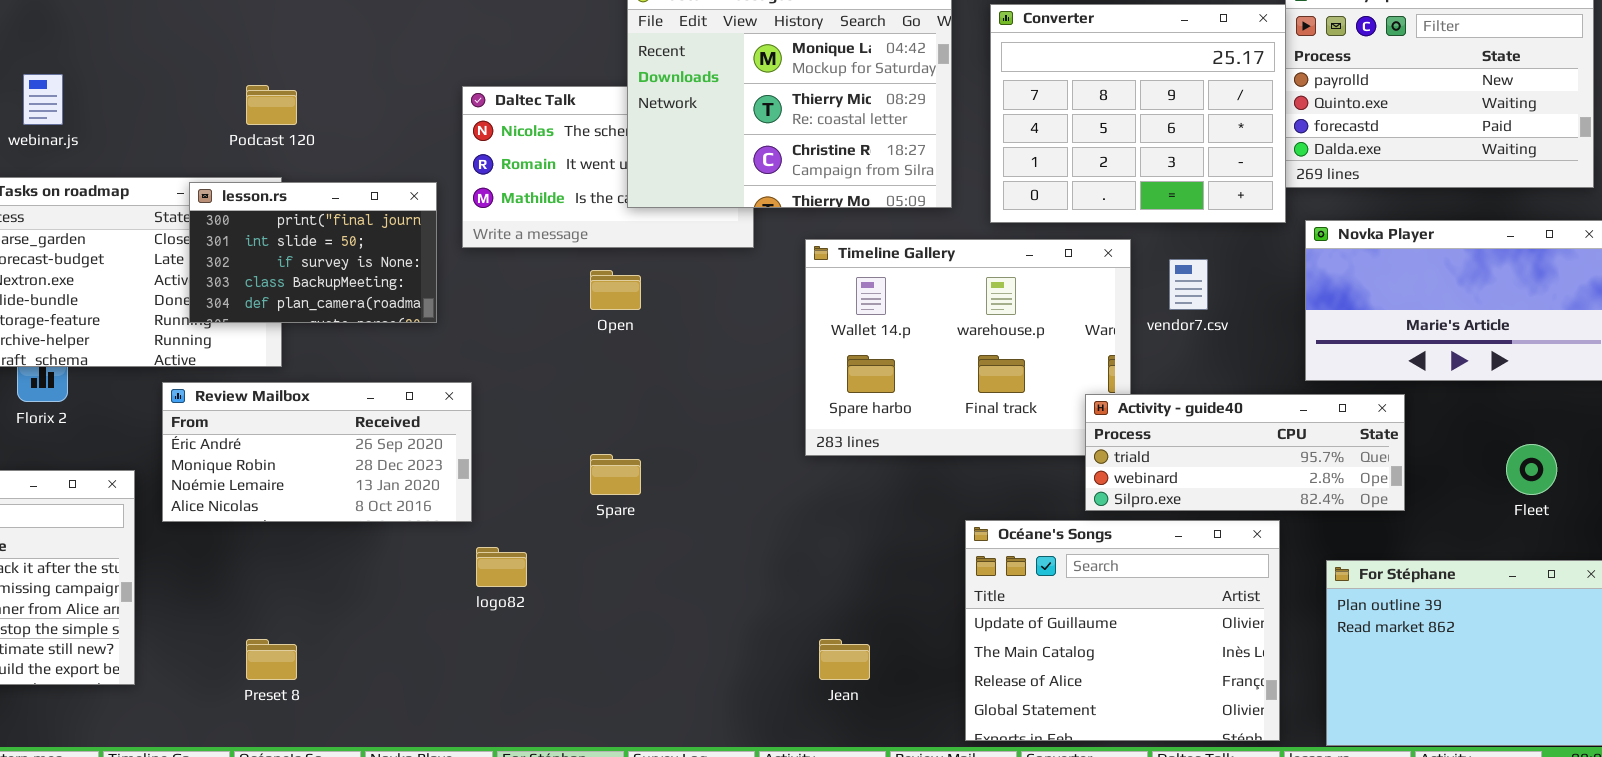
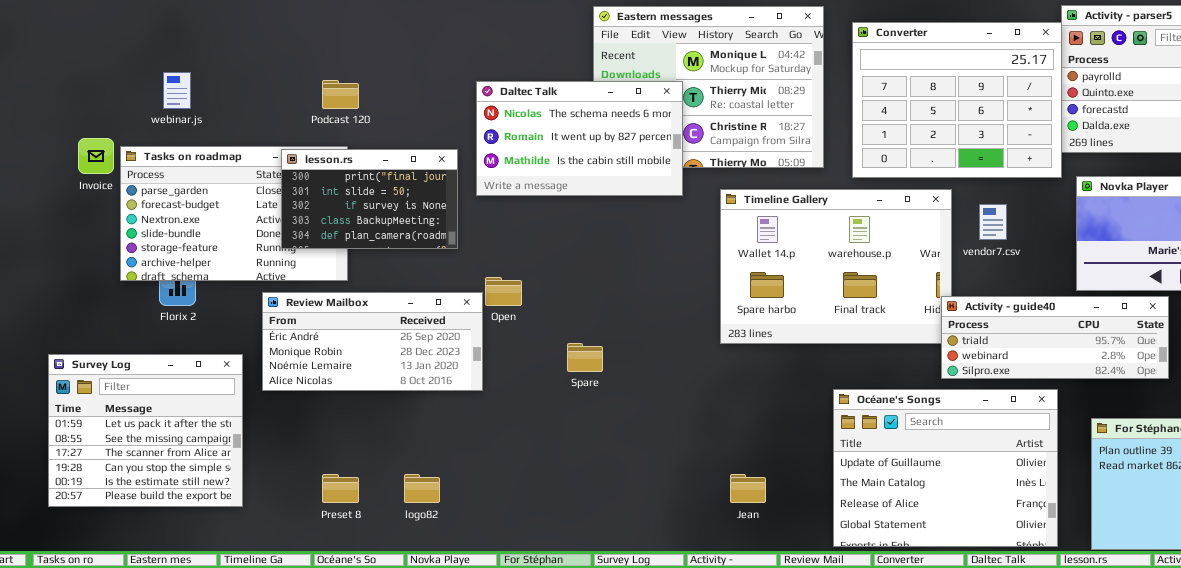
Daltec Talk: [462,86,754,248] -> [476,81,683,196], raised
Open: [590,270,641,310] -> [485,277,522,306], moved
Activity - guide40: [1085,394,1405,511] -> [941,296,1169,379], moved
logo82: [476,547,527,587] -> [404,474,440,503], moved

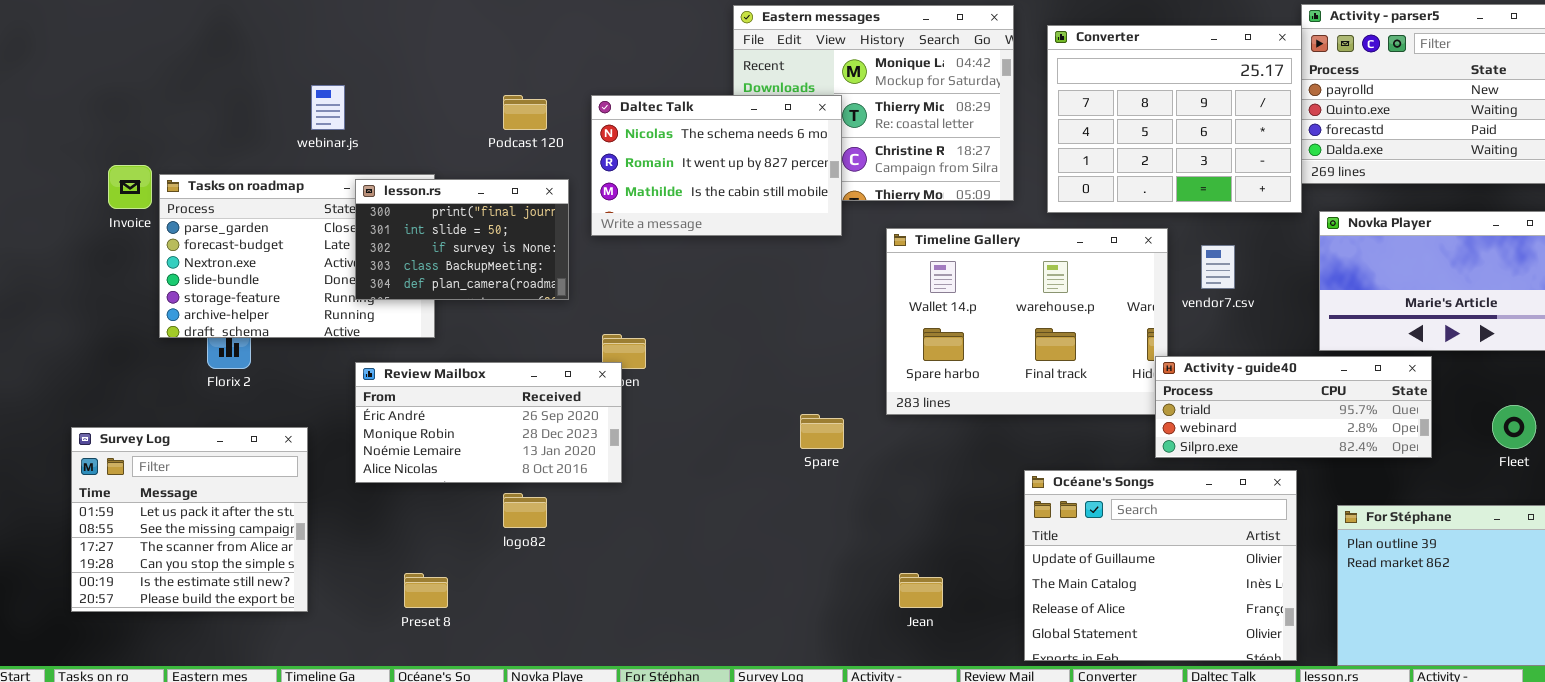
webinar.js: [163,72,191,109] -> [311,85,345,130], moved
Podcast 120: [322,80,359,109] -> [503,95,547,130], moved
Review Mailbox: [262,292,483,391] -> [355,362,622,483], moved
Spare: [567,343,603,372] -> [800,414,844,449], moved
logo82: [404,474,440,503] -> [503,493,547,528], moved

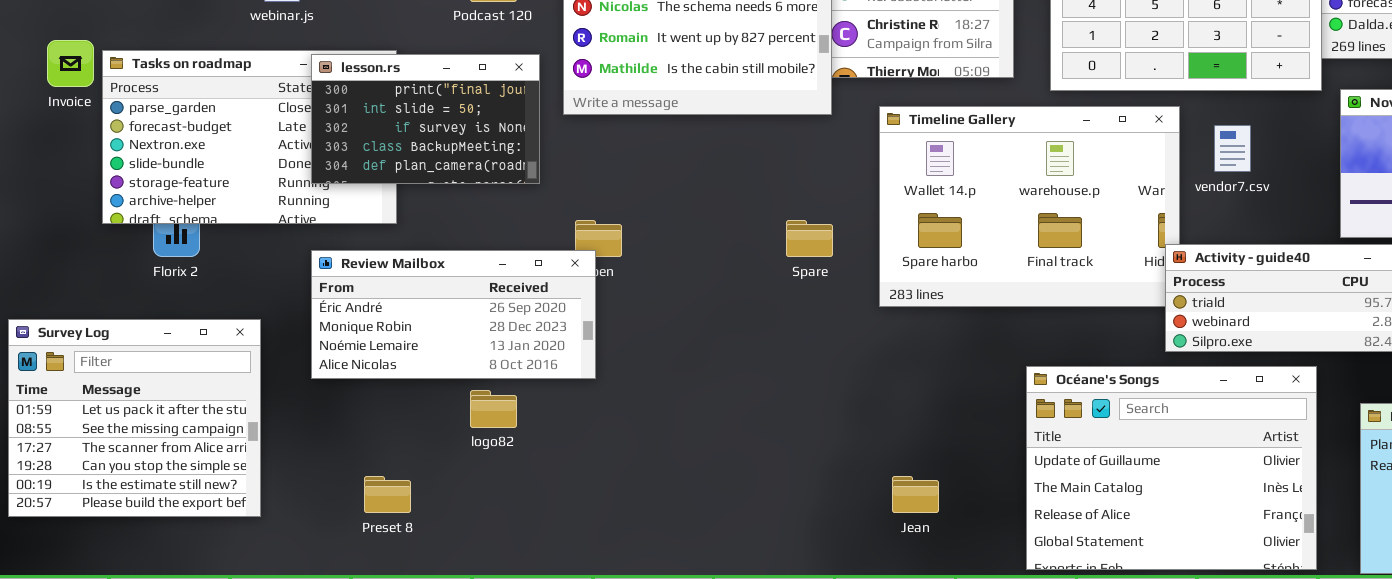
Spare: [800,414,844,449] -> [786,220,833,257], moved

